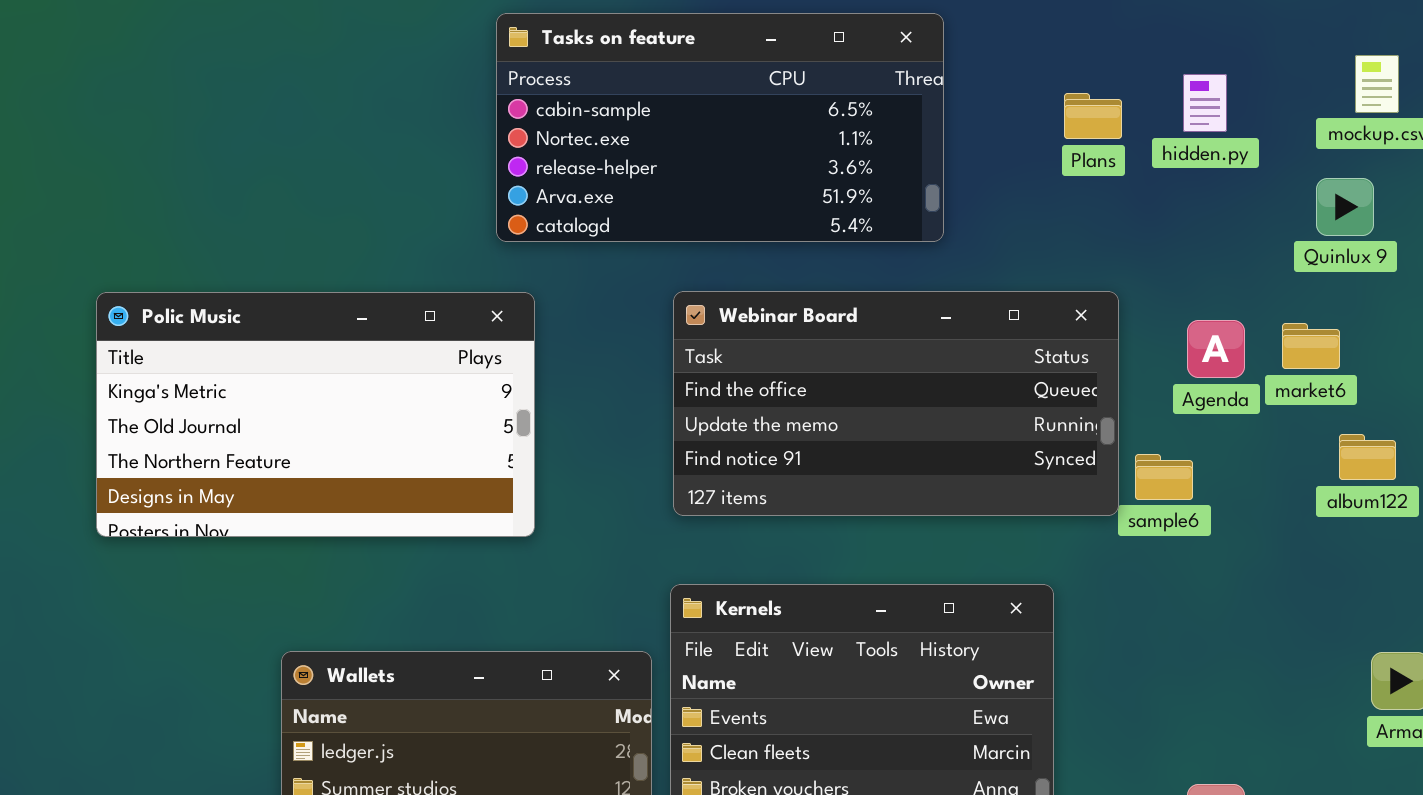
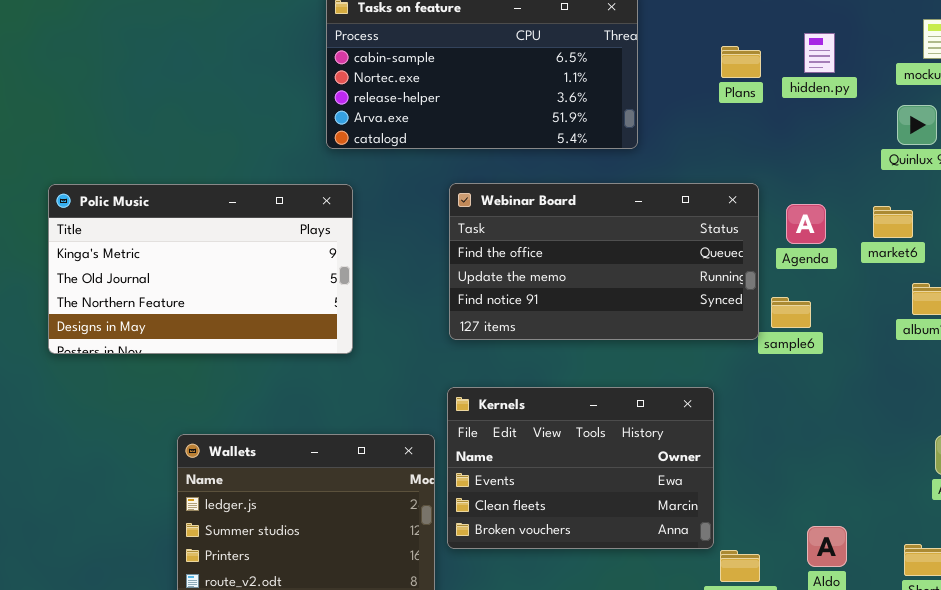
Agenda: [1187,320,1245,378] -> [786,204,826,244], moved

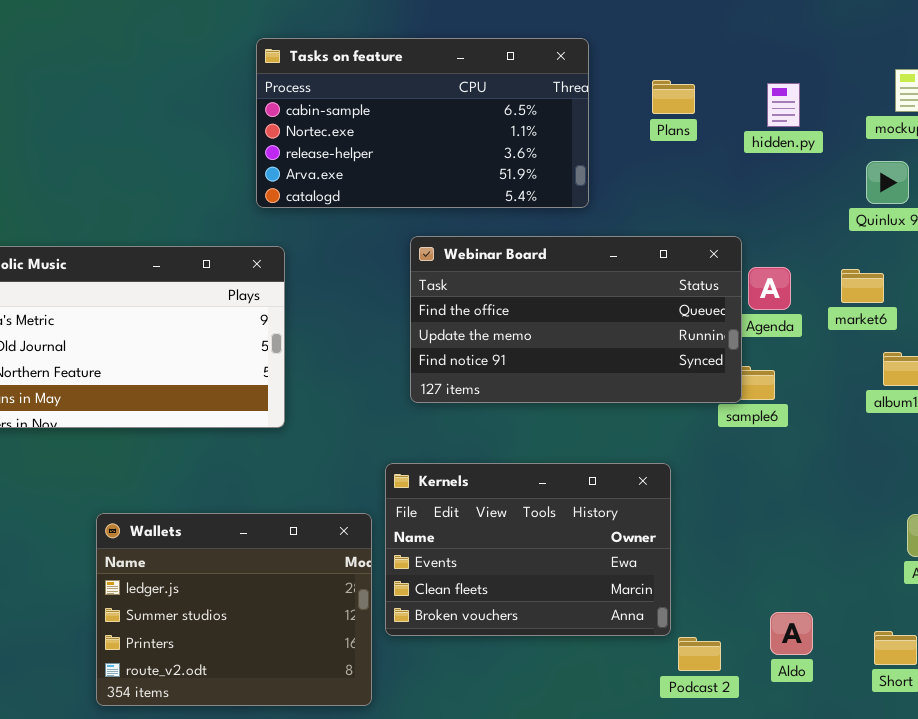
Plans: [721,46,761,78] -> [652,80,695,114], moved
Webinar Board: [449,183,759,340] -> [410,236,742,403], moved

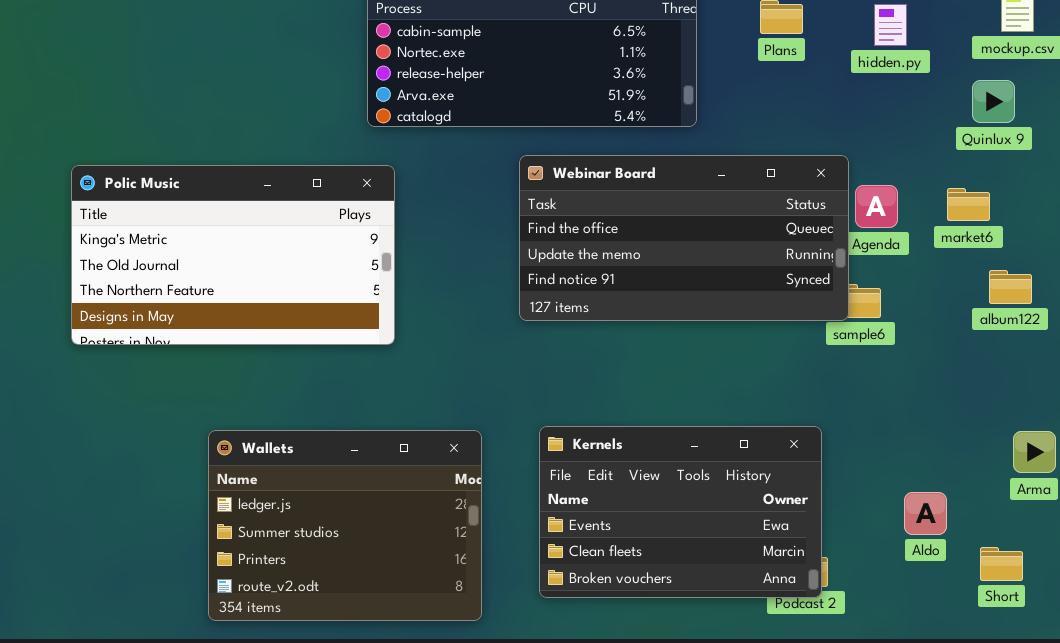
Kernels: [385,463,671,636] -> [539,426,822,598], moved
Aldo: [770,612,813,655] -> [904,492,947,535], moved

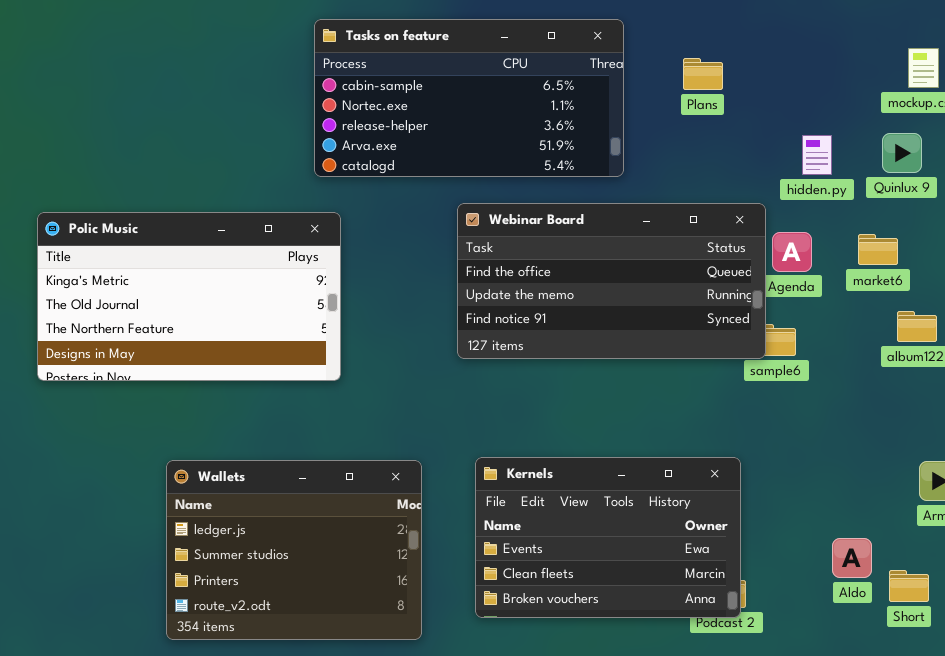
hidden.py: [874,4,907,46] -> [802,135,832,175], moved
Aldo: [904,492,947,535] -> [832,538,872,578], moved

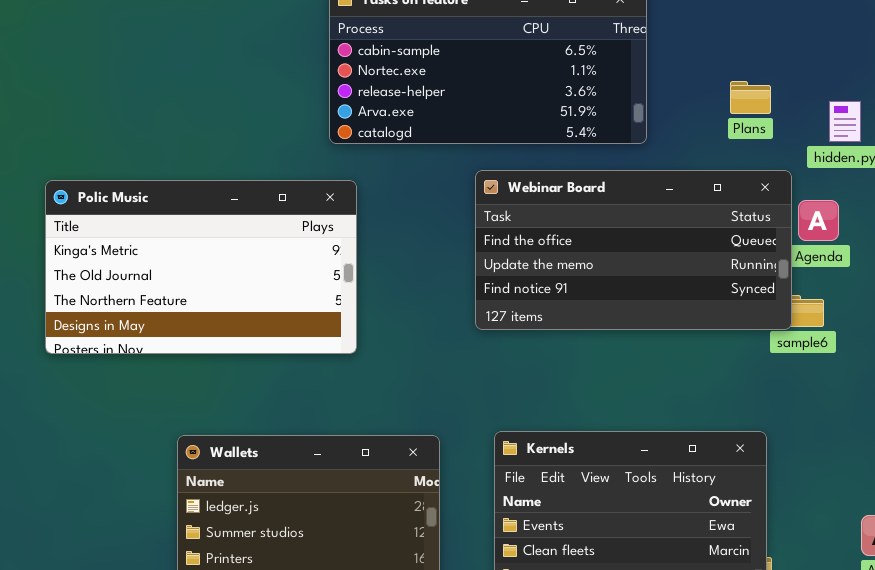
Plans: [683,58,723,90] -> [730,81,771,114], moved

